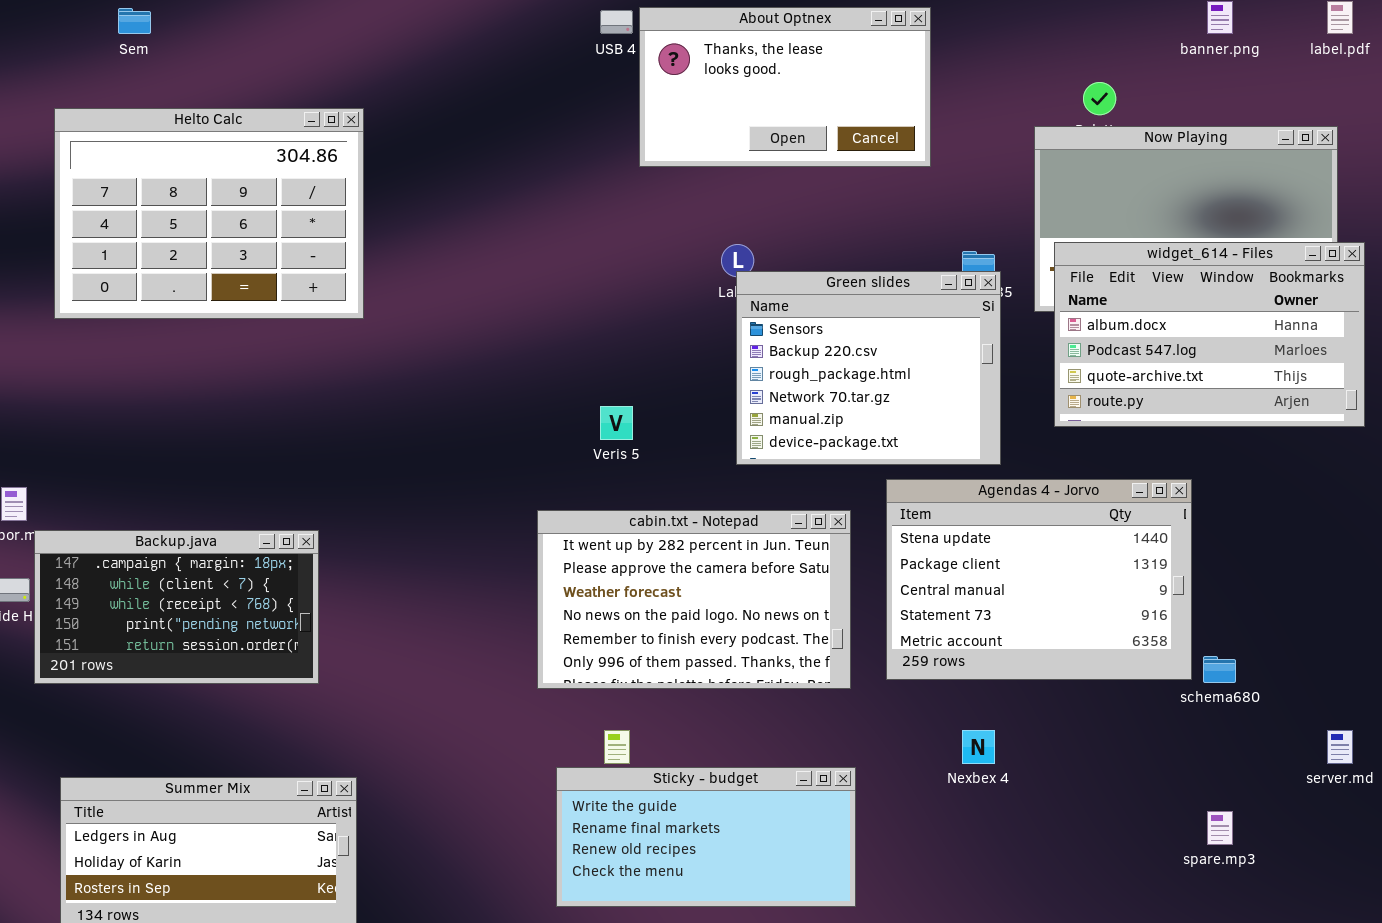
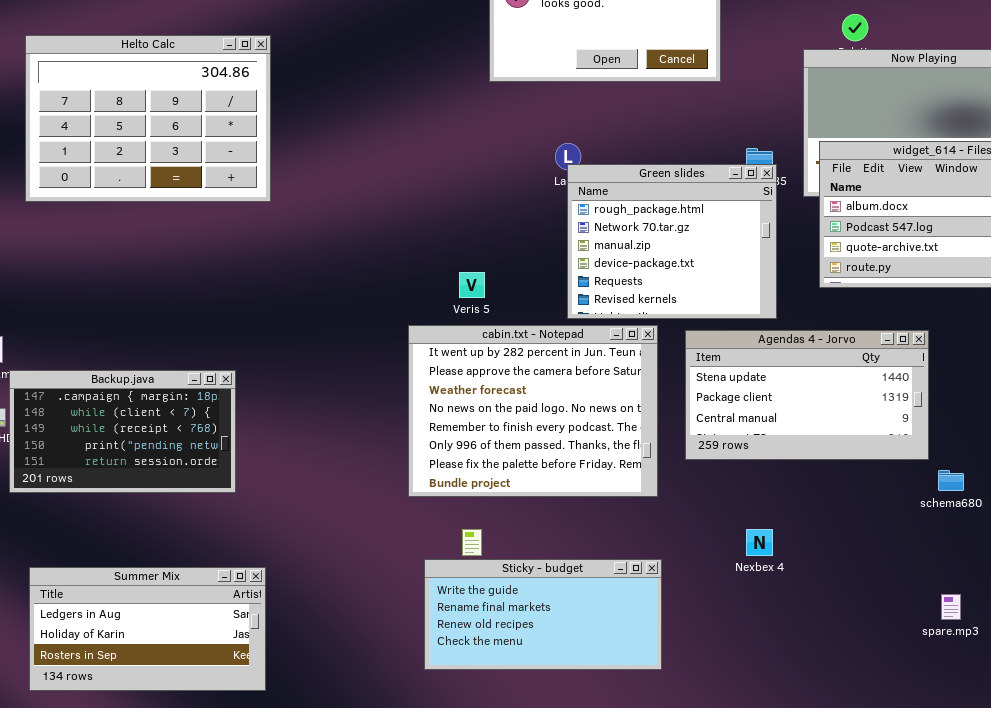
Green slides: [736,271,1001,465] -> [567,164,777,319], scrolled down 2 rows
Agendas 4 - Jorvo: [886,479,1192,680] -> [685,330,929,460], resized
cabin.txt - Notepad: [537,510,851,689] -> [408,325,658,497], resized

